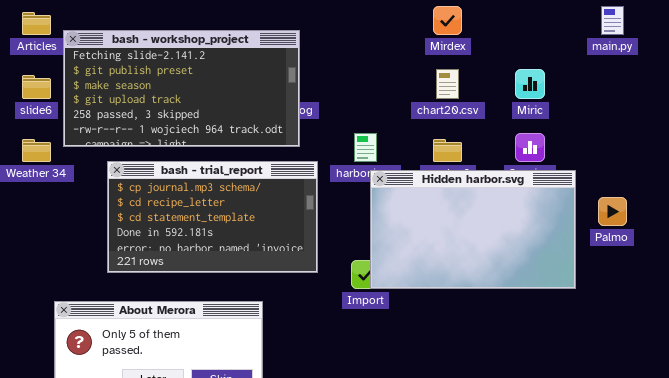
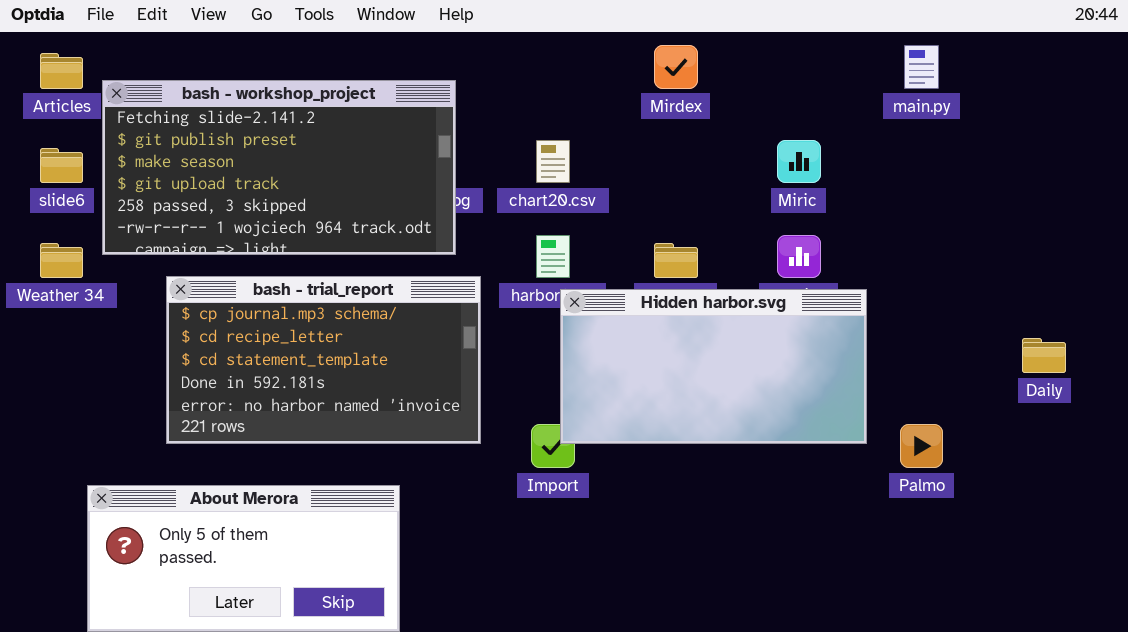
chart20.csv: [436,69,459,99] -> [536,140,570,183], moved
Hidden harbor.svg: [370,170,576,289] -> [560,289,867,444], resized
Palmo: [598,197,627,226] -> [900,424,943,468], moved

